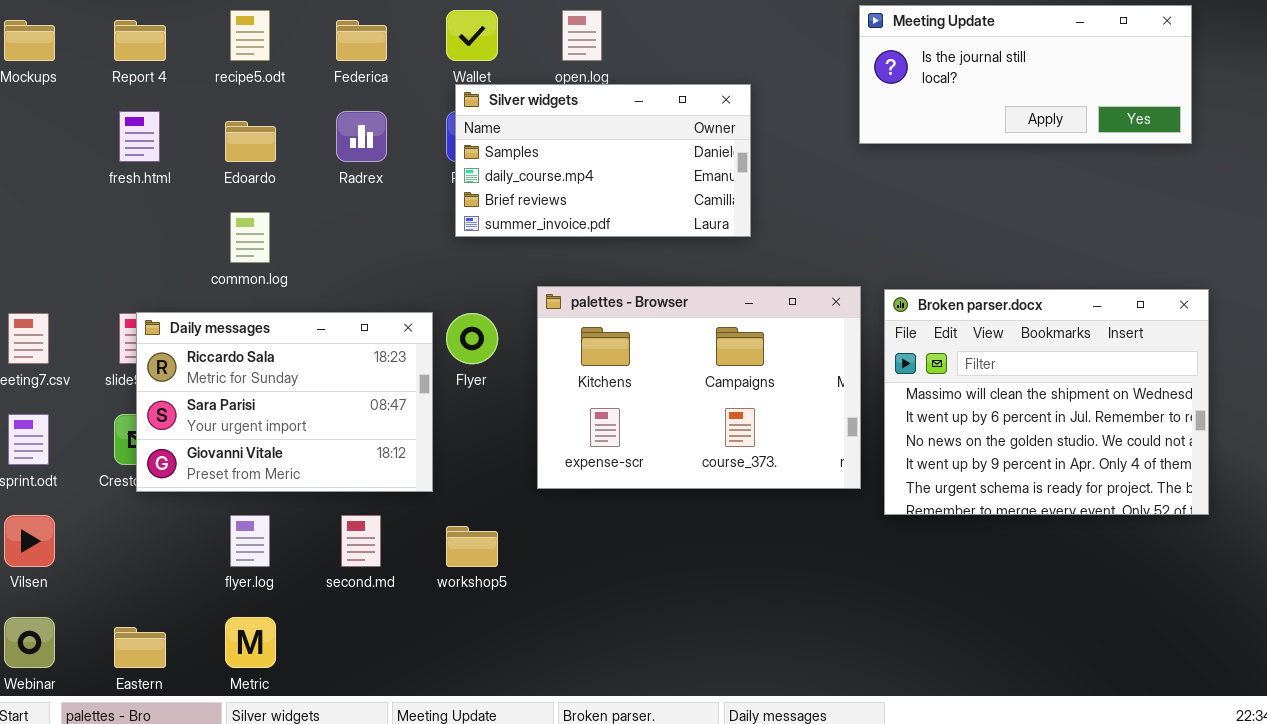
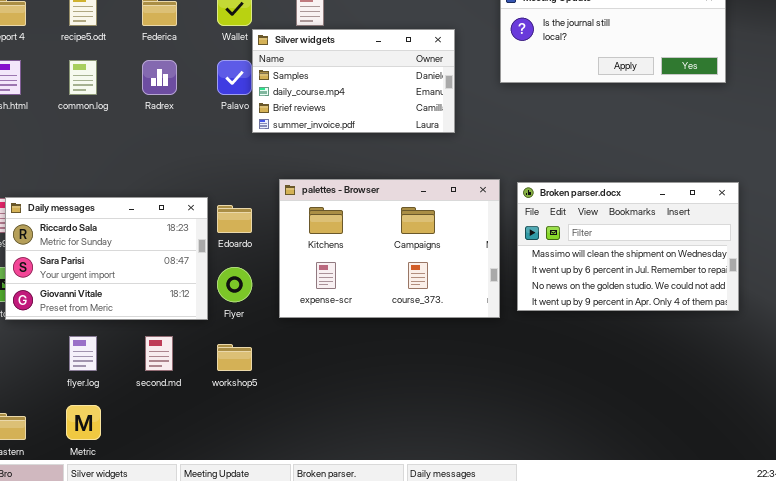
Silver widgets: [455,84,751,237] -> [252,29,455,133], moved
Edoardo: [225,121,276,162] -> [217,205,252,233], moved
common.log: [230,212,270,263] -> [69,60,97,95], moved
Broken parser.docx: [884,289,1209,515] -> [517,182,739,311], resized
Flyer: [446,313,498,364] -> [217,267,252,302], moved

